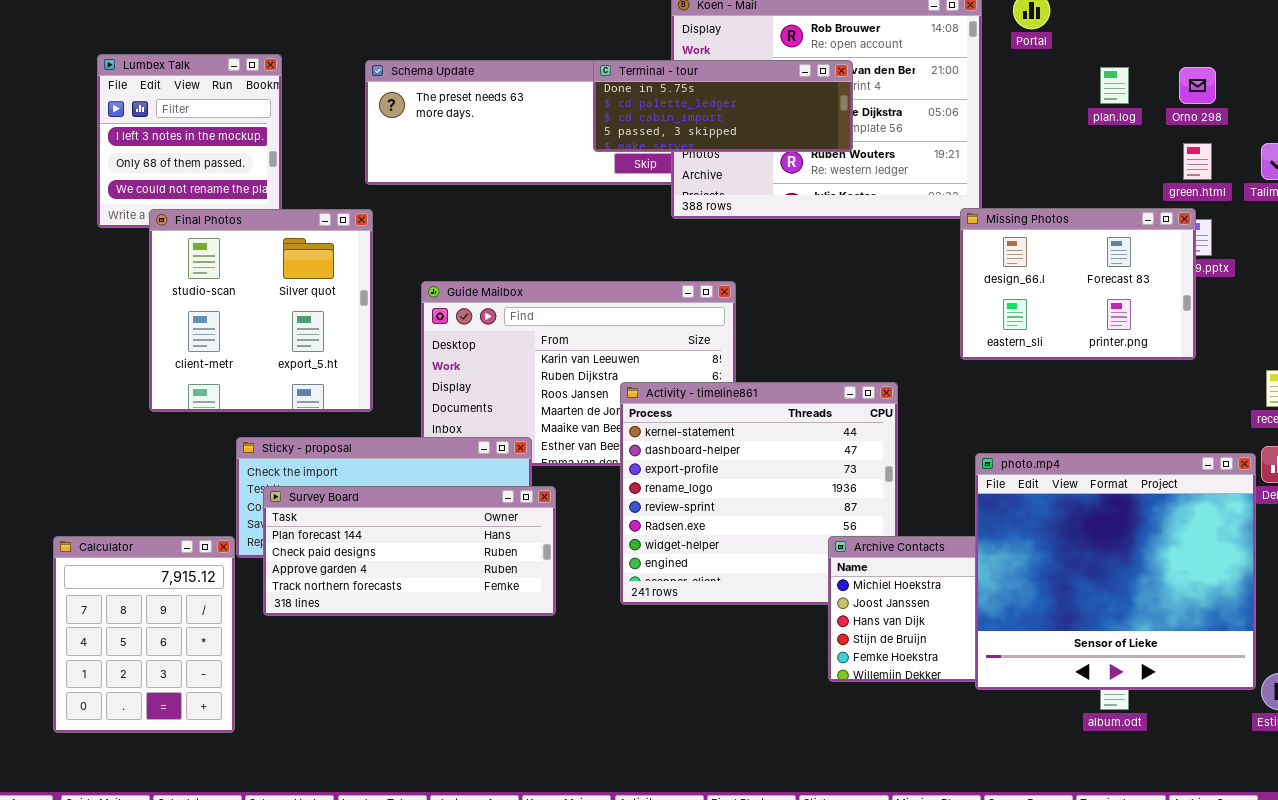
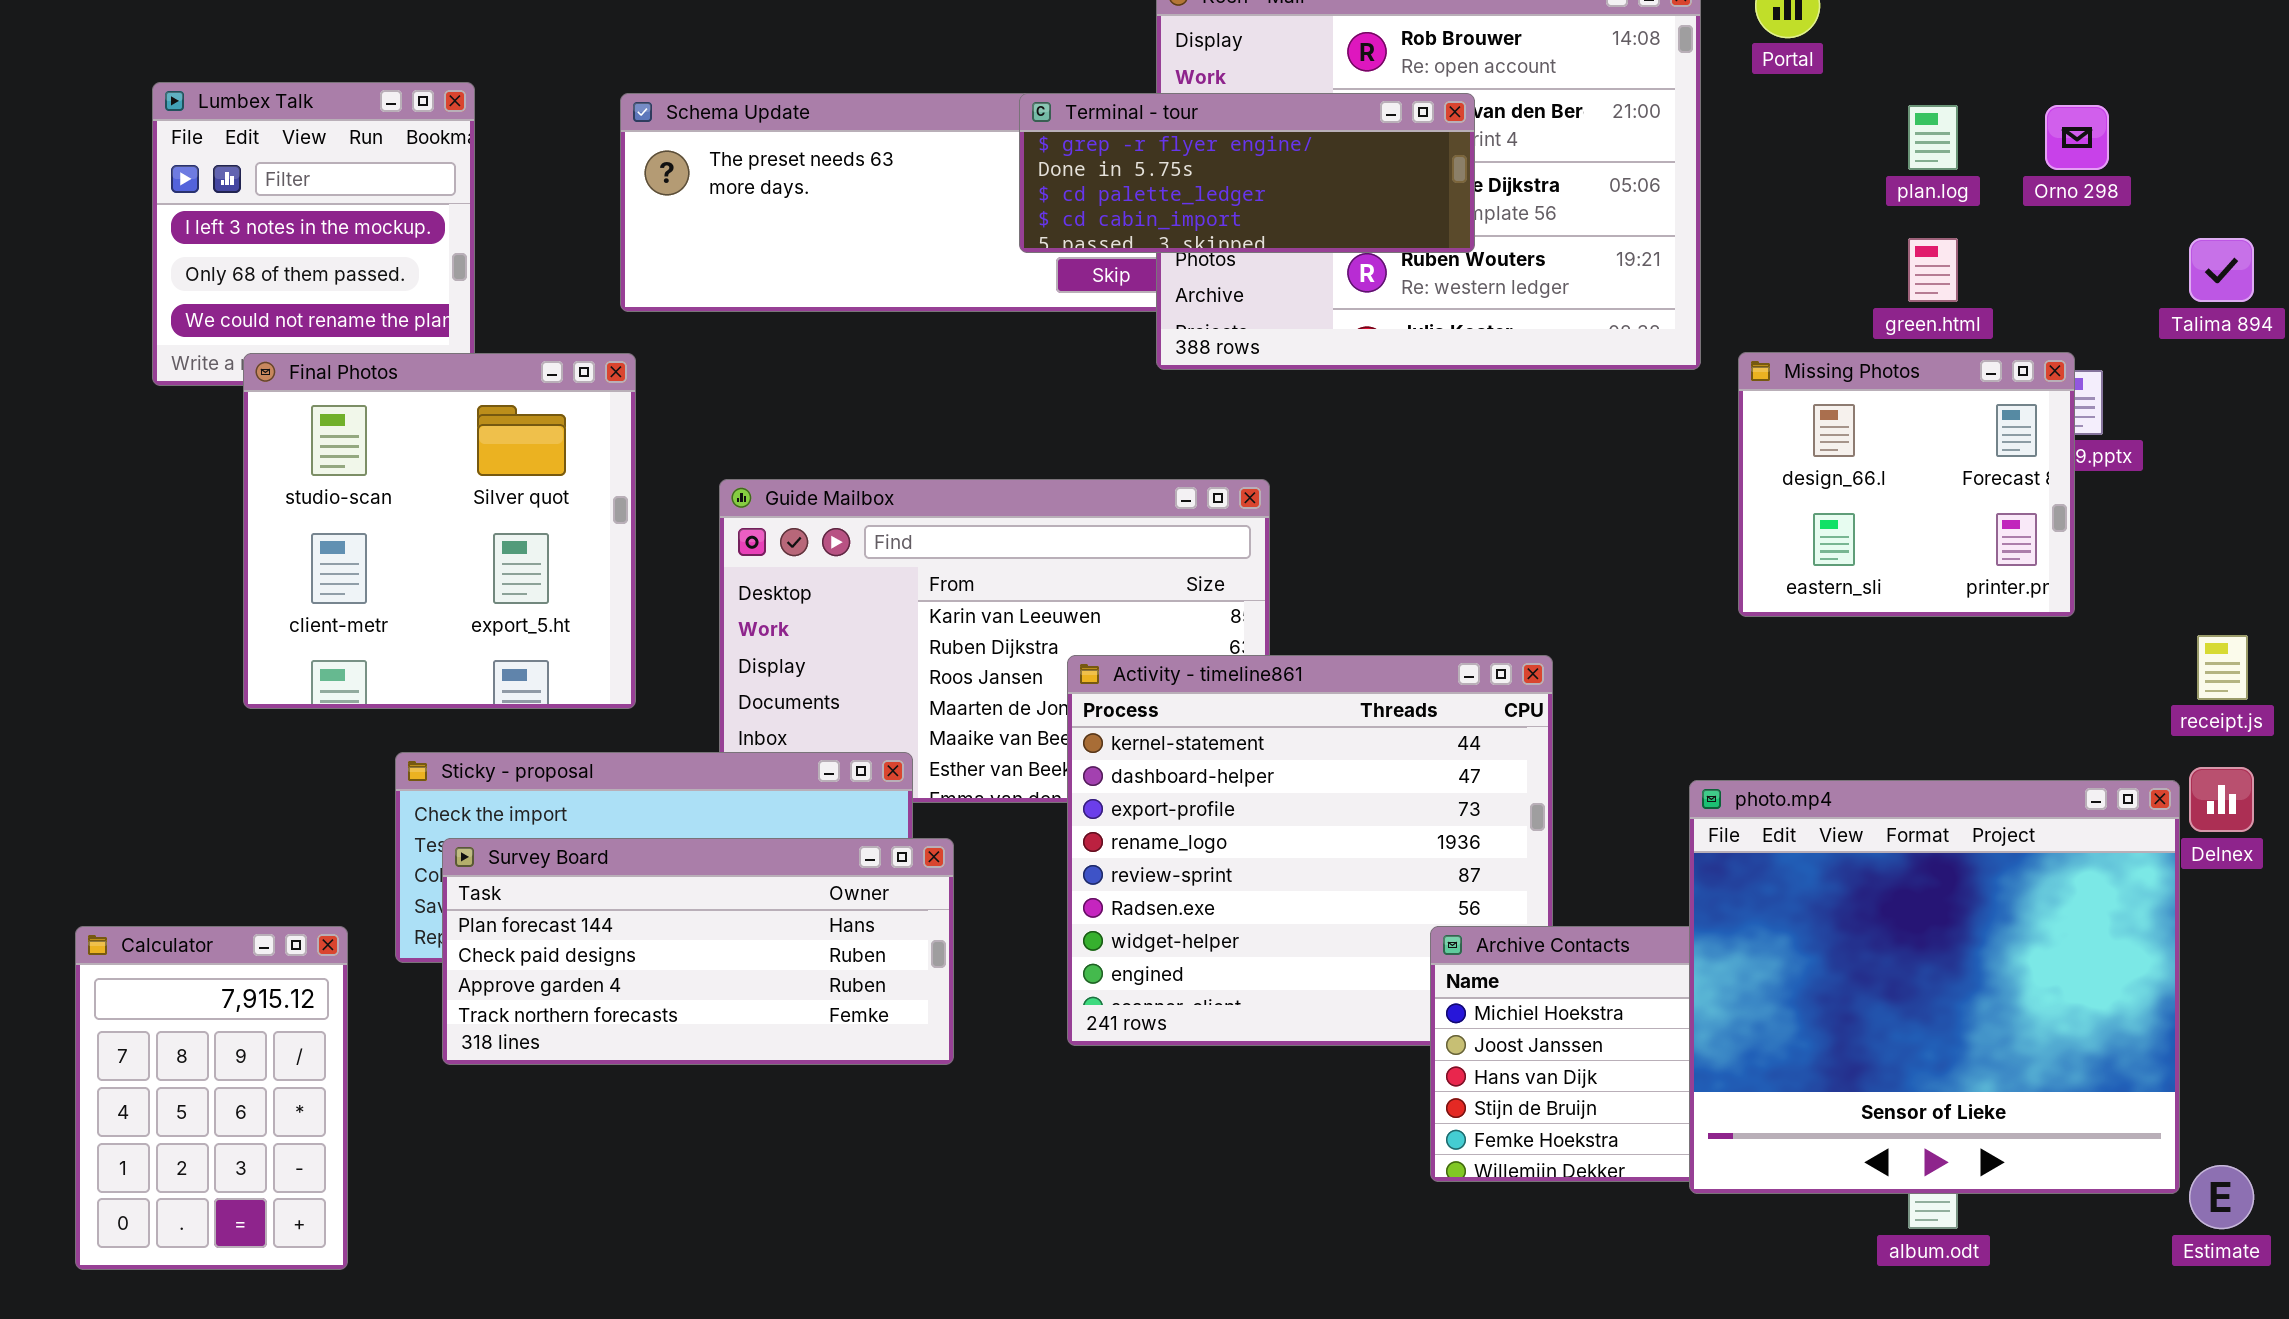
Terminal - tour: [593,60,853,152] -> [1019,93,1475,253], scrolled up 1 row
green.html: [1183,143,1212,180] -> [1908,238,1958,302], moved
Missing Photos: [960,208,1196,360] -> [1738,352,2075,617], resized
Calculator: [53,536,235,733] -> [75,926,348,1270], resized

